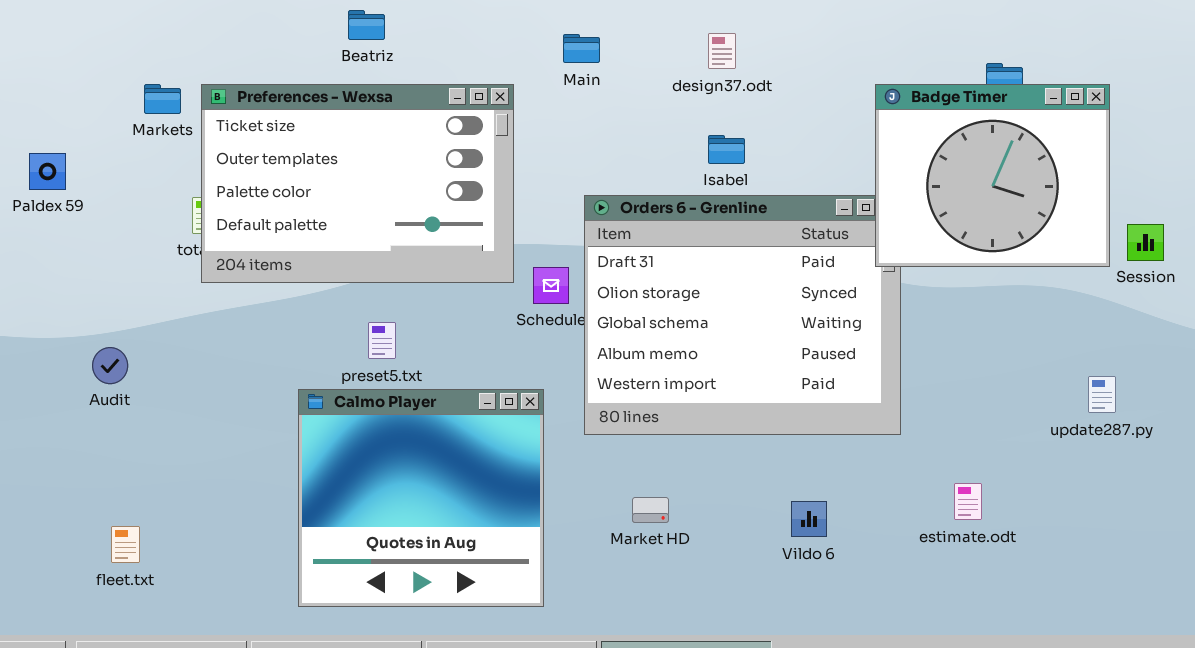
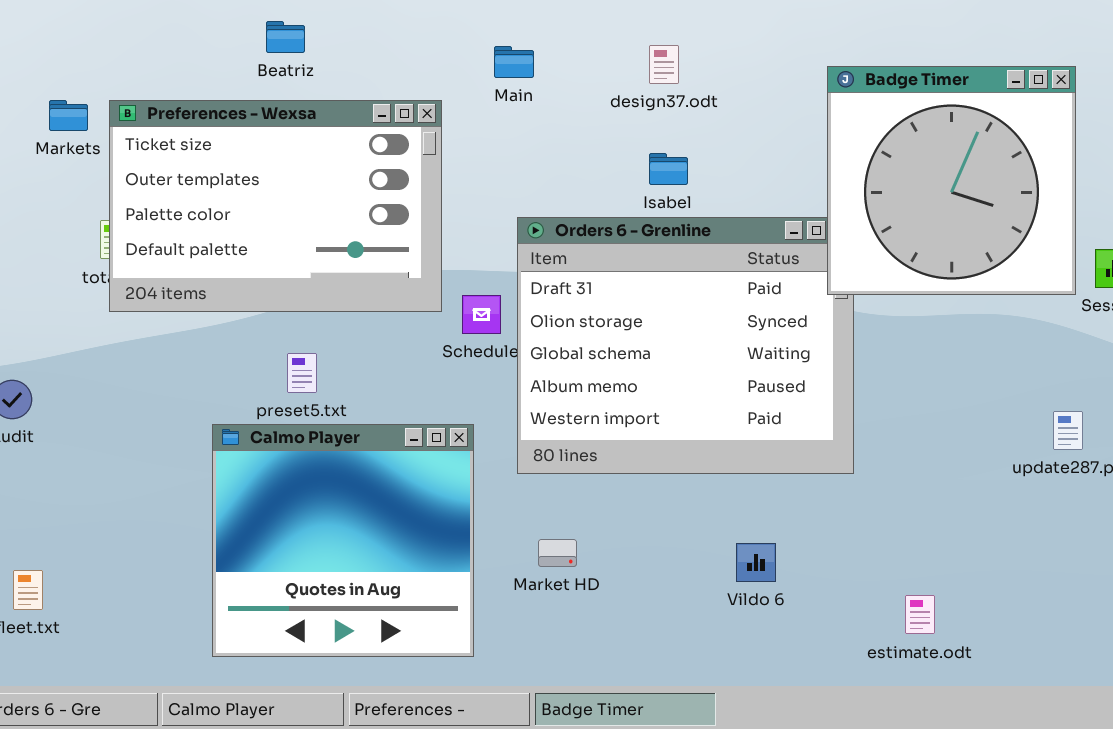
Badge Timer: [875,84,1110,267] -> [827,66,1076,295], resized
estimate.odt: [954,483,982,520] -> [905,595,935,634], moved
Market HD: [632,497,669,523] -> [538,539,577,567], moved

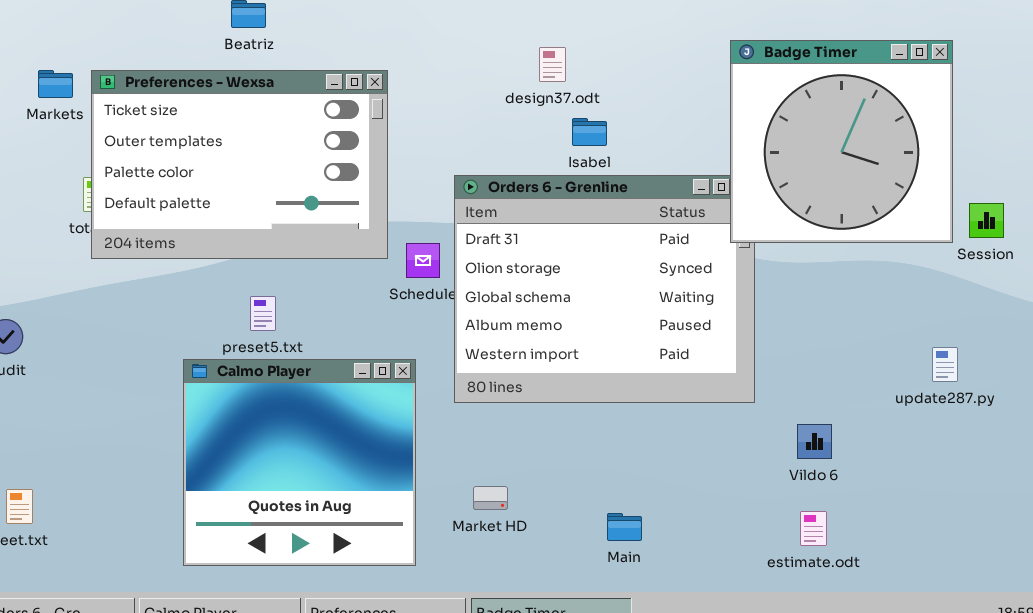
design37.odt: [649,45,679,84] -> [539,47,566,82], moved
Main: [494,46,534,78] -> [607,513,642,541], moved
Market HD: [538,539,577,567] -> [473,486,508,510], moved
Vildo 6: [736,543,776,582] -> [797,424,832,459], moved

